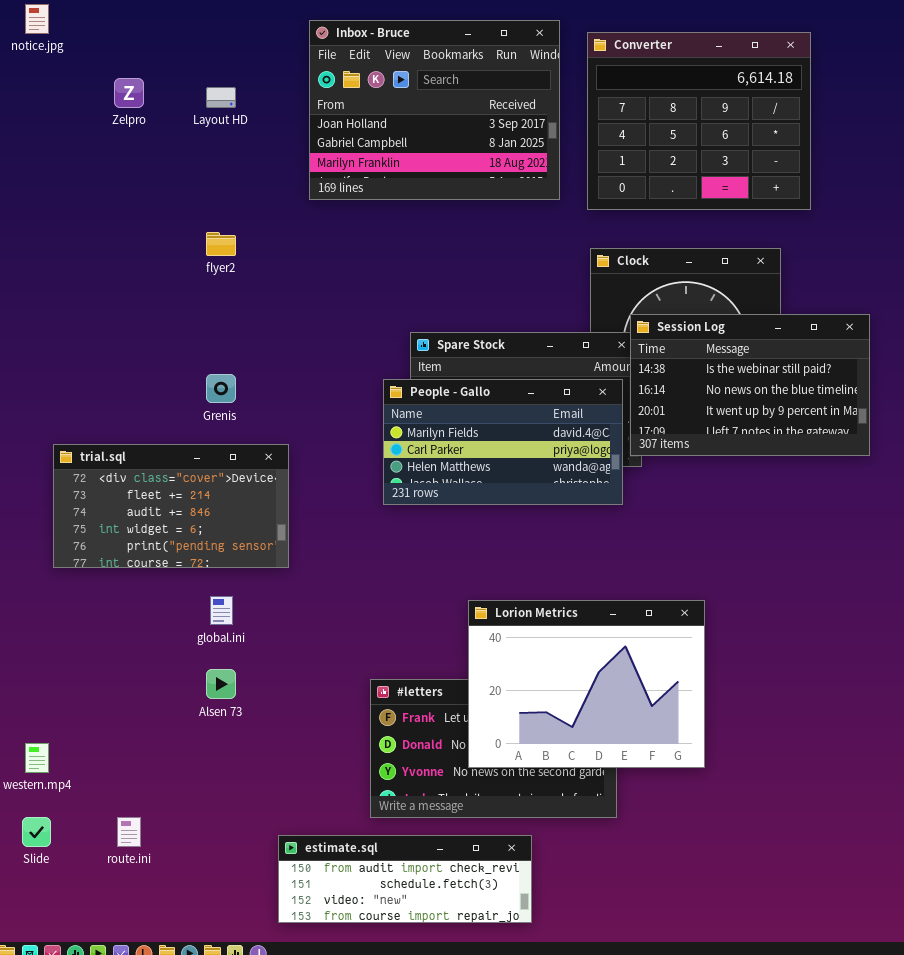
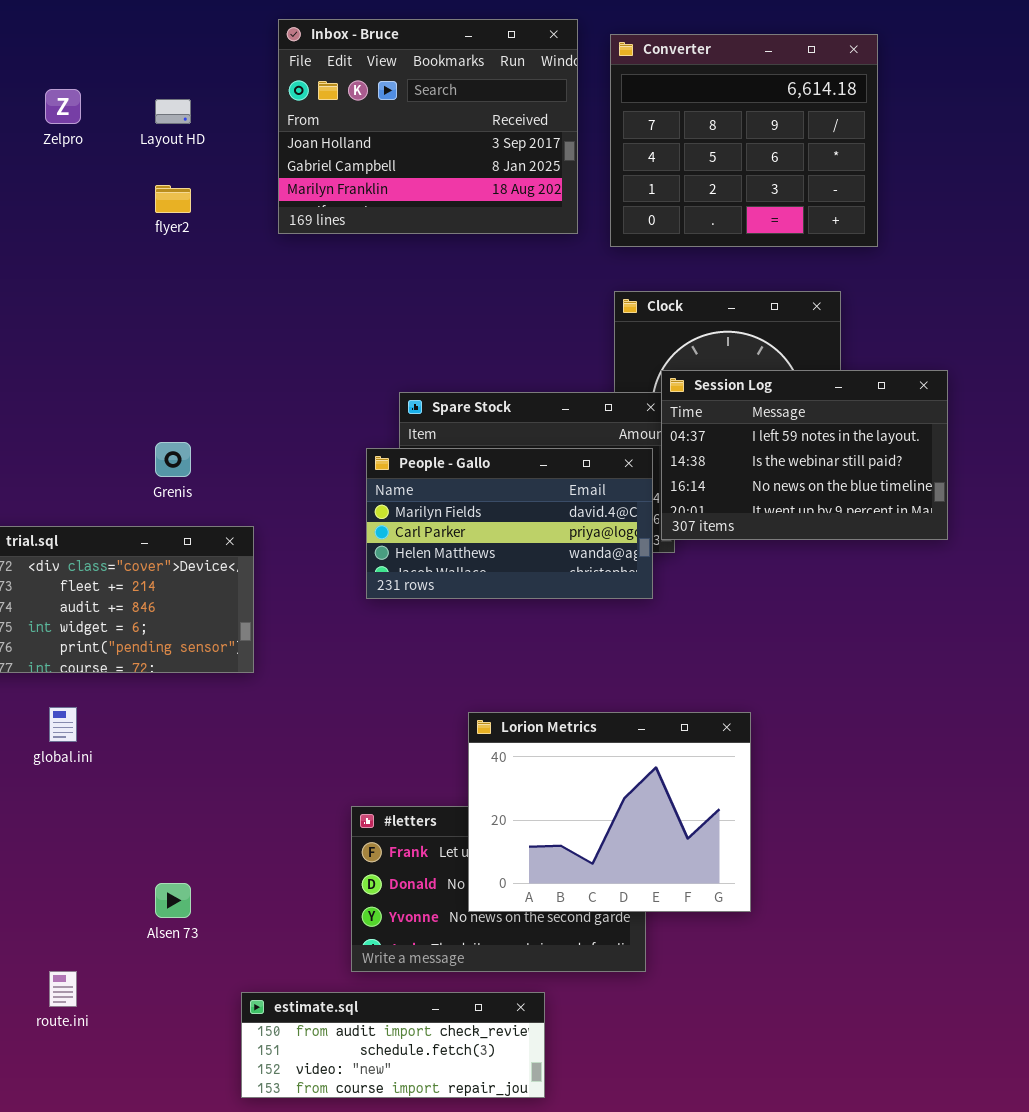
flyer2: [206,232,236,256] -> [155,185,191,213], moved
Session Log: [630,314,870,456] -> [661,370,948,540], scrolled up 1 row
global.ini: [210,596,233,625] -> [49,707,77,742], moved
Alsen 73: [206,669,236,699] -> [155,883,191,918], moved

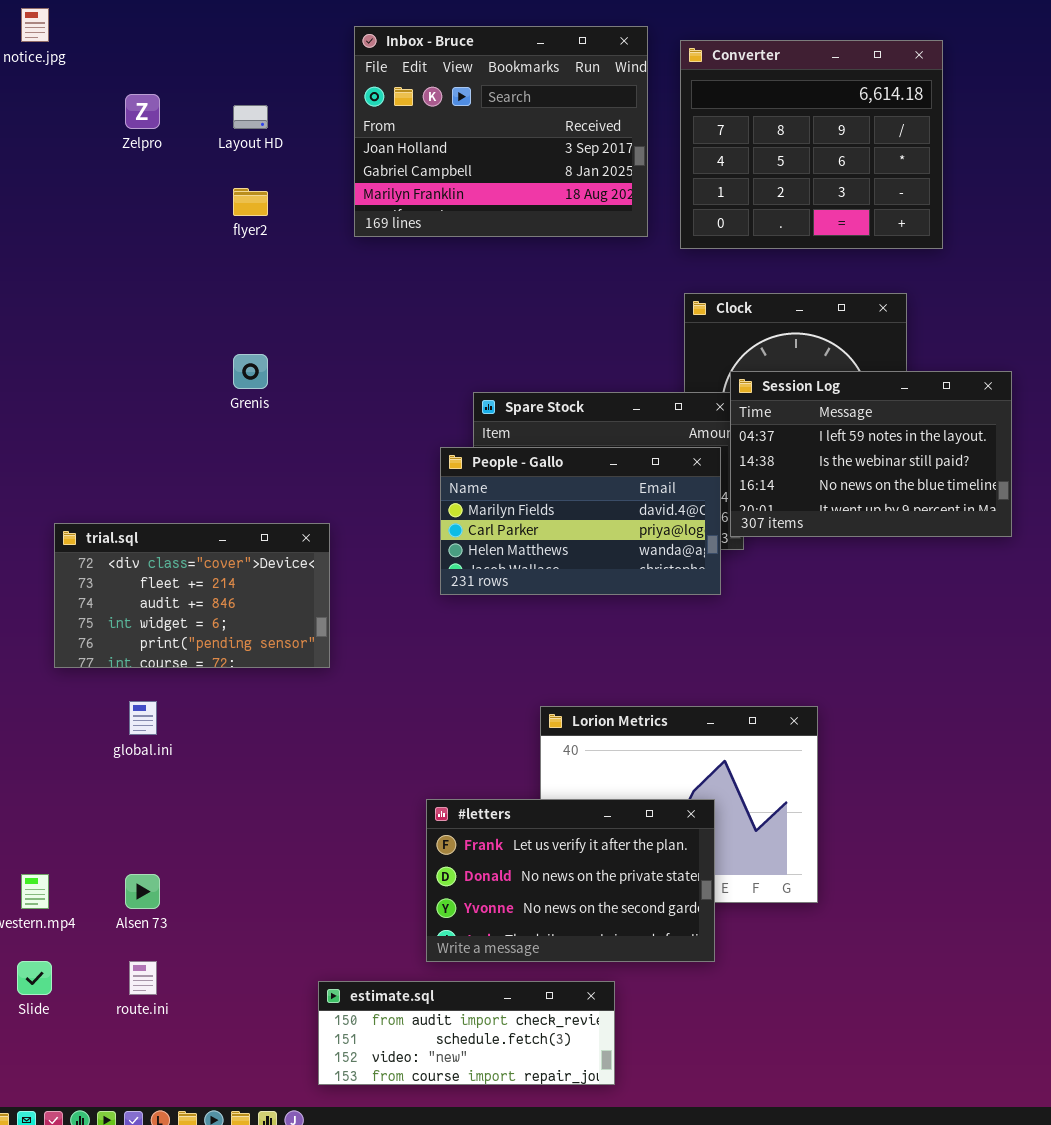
Grenis: [155,442,191,477] -> [233,354,268,389], moved
#letters: [351,806,646,972] -> [426,799,715,962], raised
Alsen 73: [155,883,191,918] -> [125,874,160,909], moved

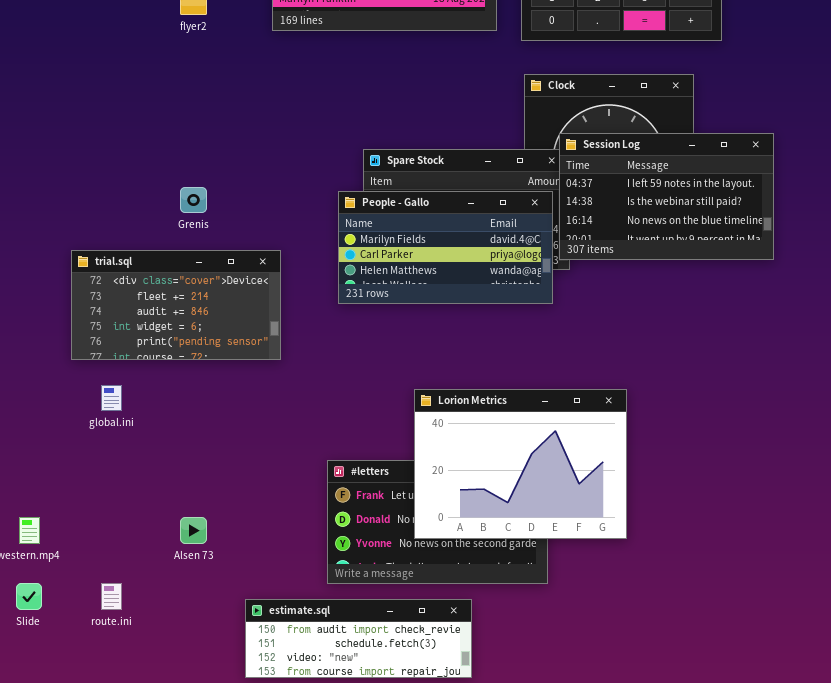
Grenis: [233,354,268,389] -> [180,187,207,213], moved
trial.sql: [54,523,330,668] -> [71,250,281,360], moved
Lorion Metrics: [540,706,818,903] -> [414,389,627,539], raised
Alsen 73: [125,874,160,909] -> [180,517,207,544], moved

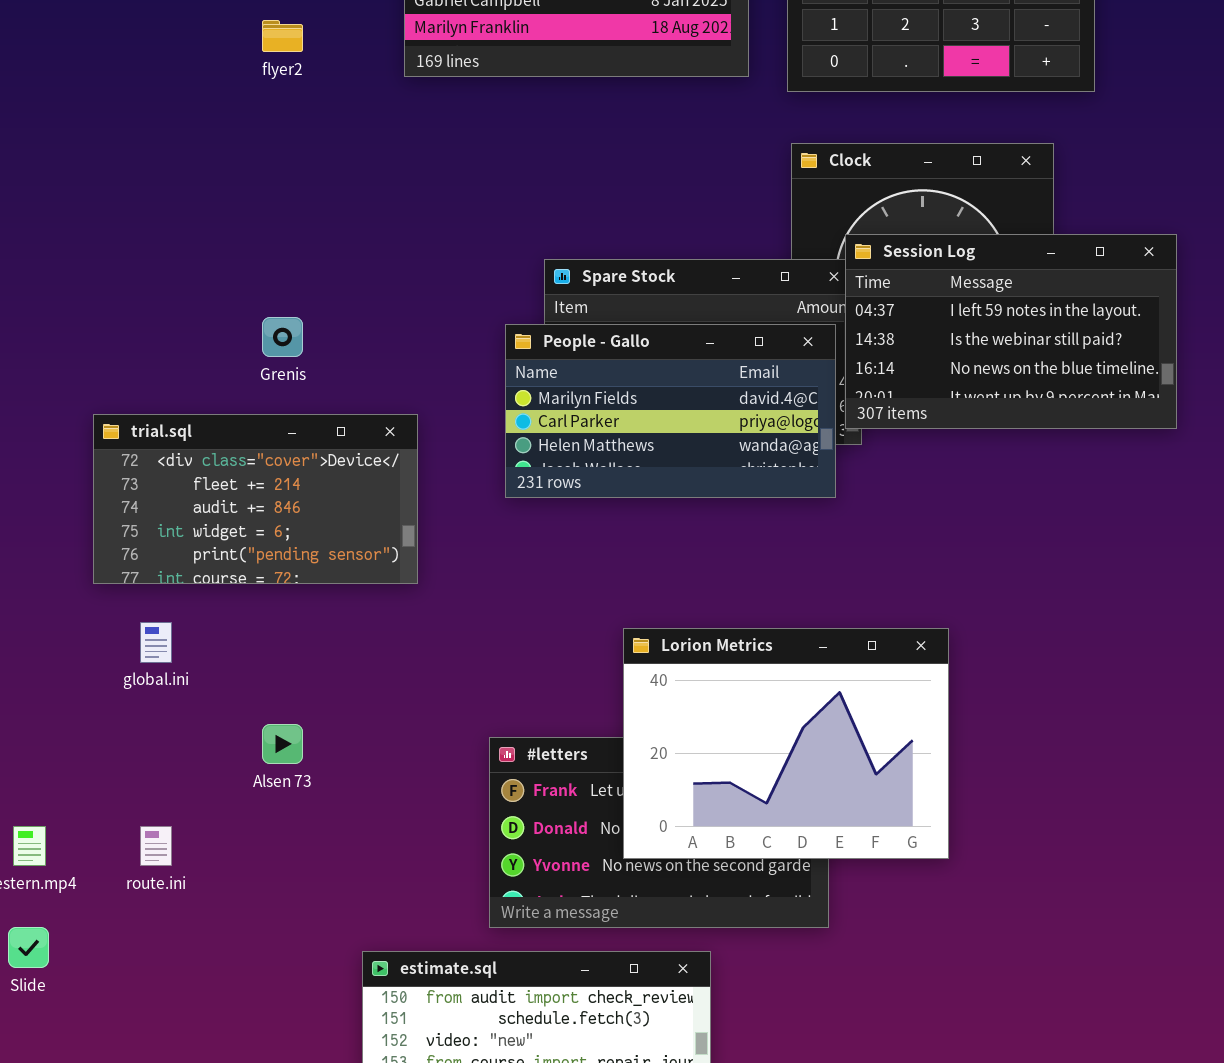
Alsen 73: [180,517,207,544] -> [262,724,303,764], moved
route.ini: [101,583,122,610] -> [140,826,172,866], moved

